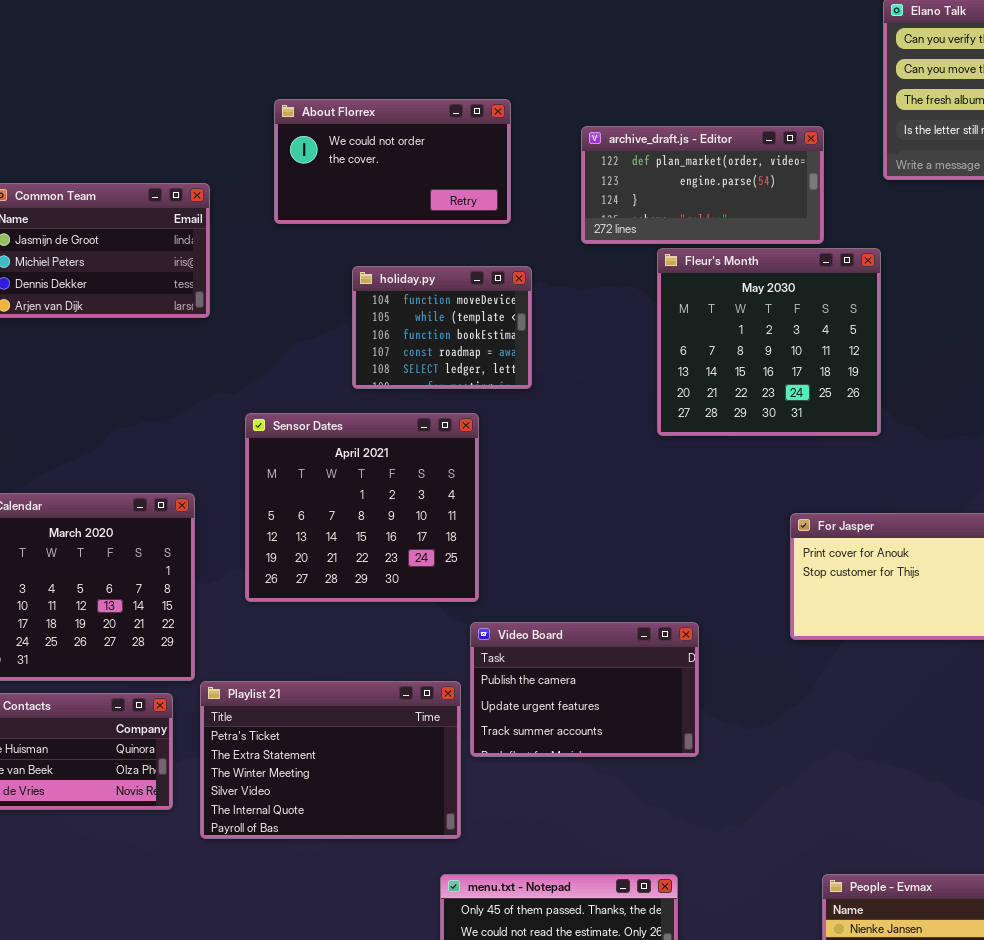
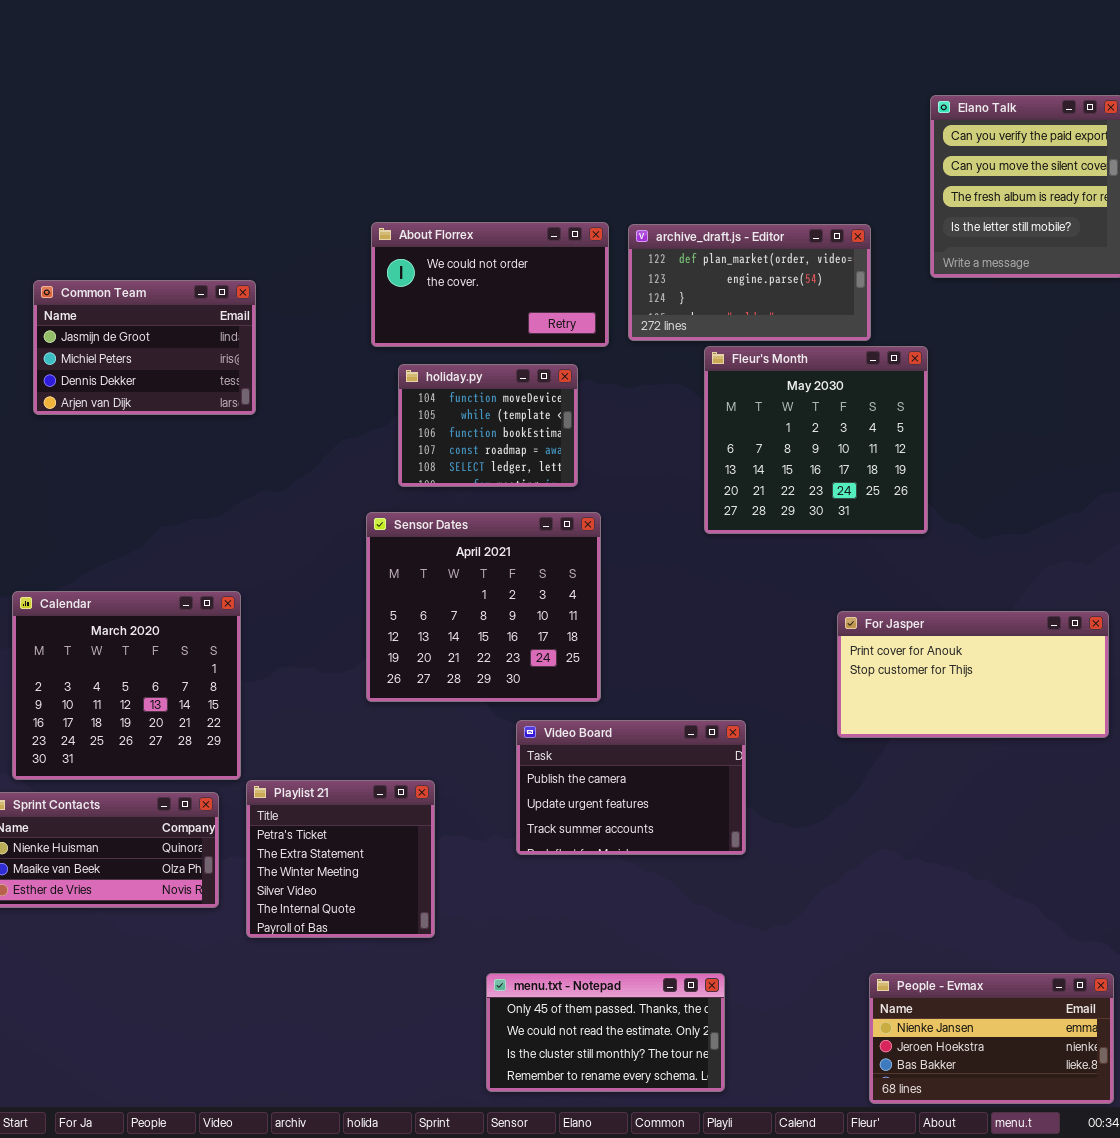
About Florrex: [274,99,511,224] -> [371,222,609,347], moved
Sensor Dates: [245,413,479,602] -> [366,512,601,702], moved
Playlist 21: [200,681,461,839] -> [246,780,435,938], resized

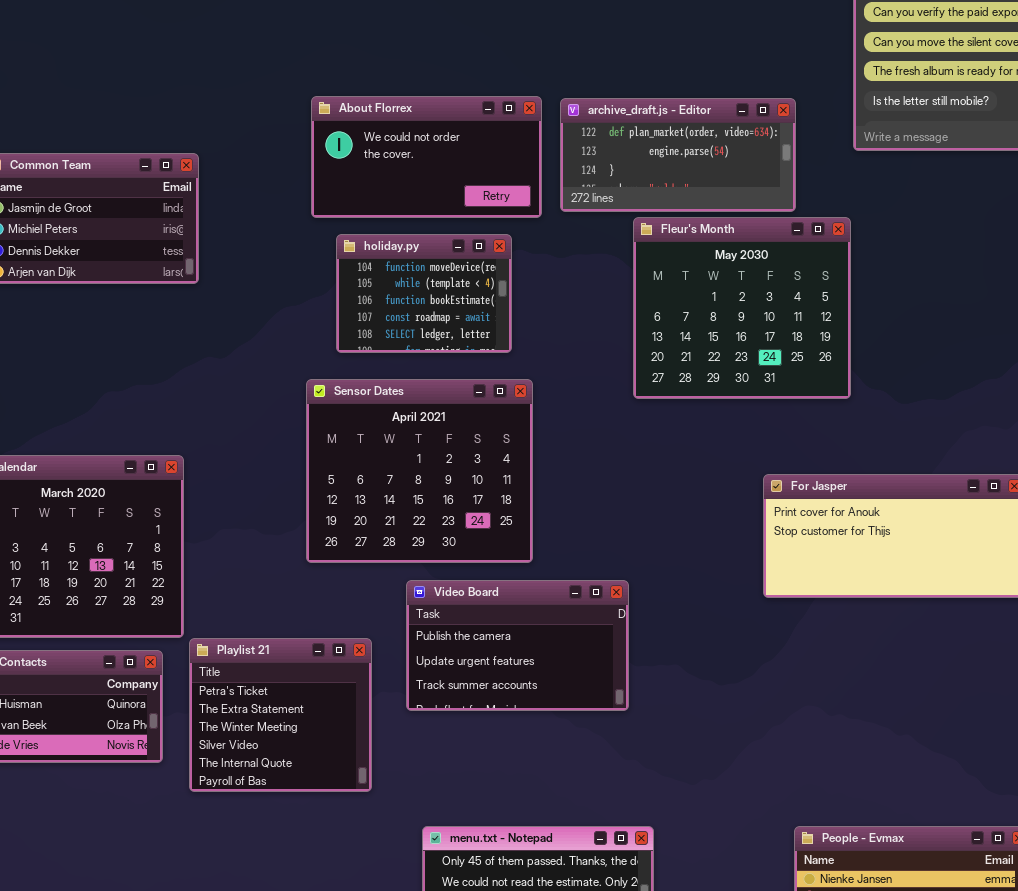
Video Board: [516,720,746,855] -> [406,580,629,711], moved

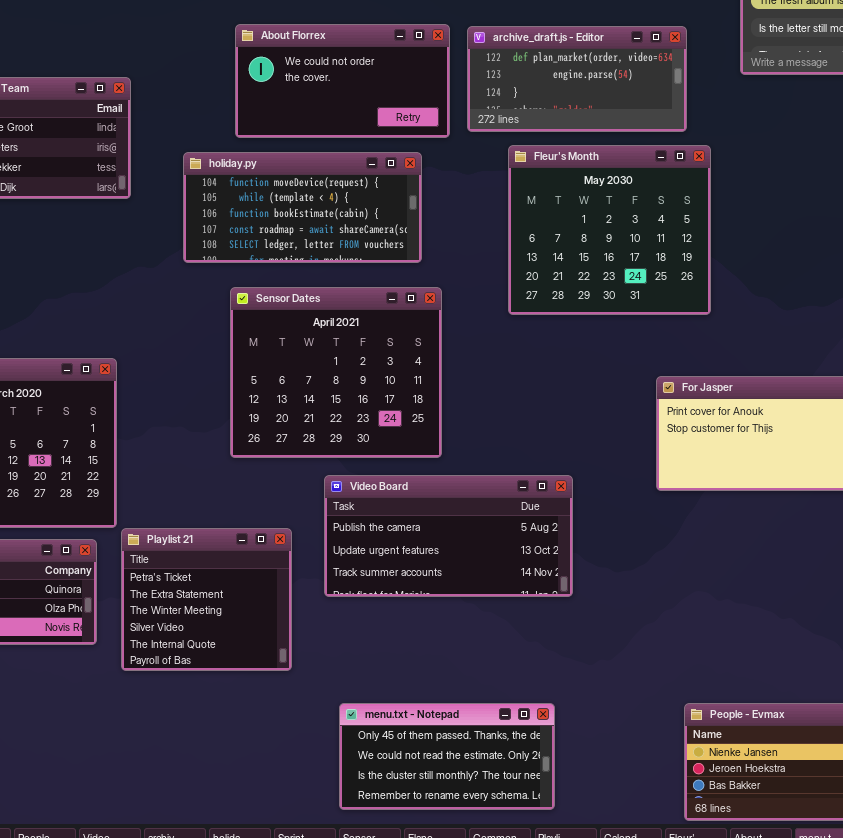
Fleur's Month: [633,217,851,399] -> [508,145,711,315], moved
holiday.py: [336,234,512,353] -> [183,152,422,263], resized
Video Board: [406,580,629,711] -> [324,475,573,597], resized

